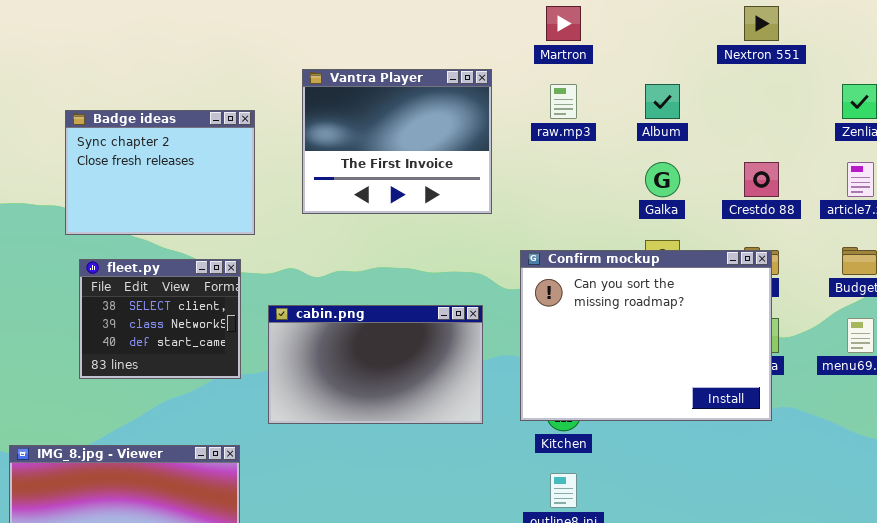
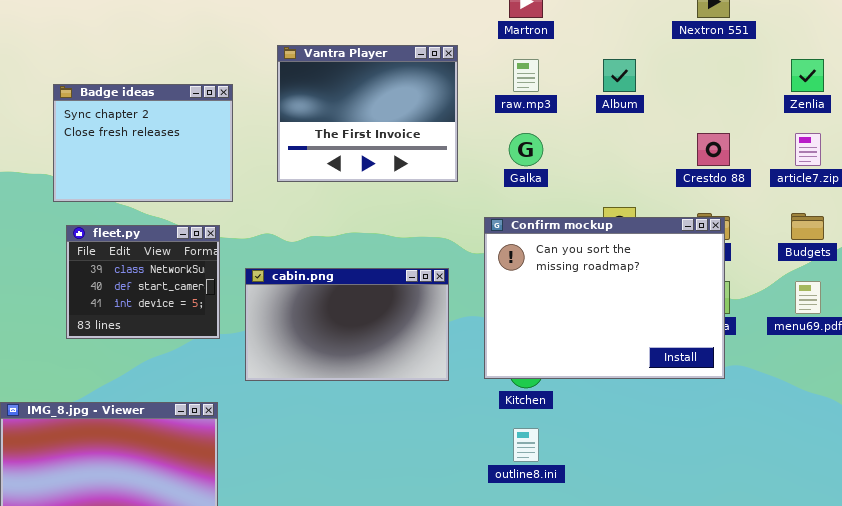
Galka: [645,162,680,197] -> [509,133,543,166], moved
fleet.py: [79,259,241,379] -> [66,225,220,339], scrolled down 1 row

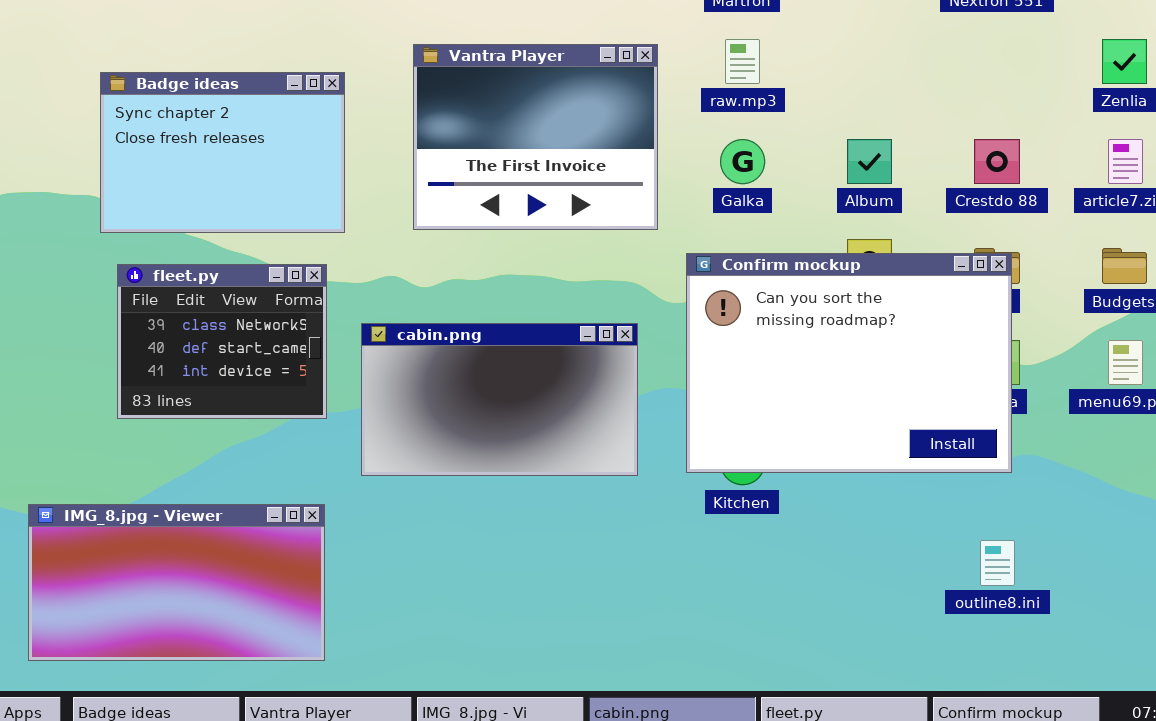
Vantra Player: [277,45,458,182] -> [413,44,658,230], moved
Album: [603,59,636,92] -> [847,139,892,184], moved
outline8.ini: [513,428,539,462] -> [980,540,1015,586], moved

